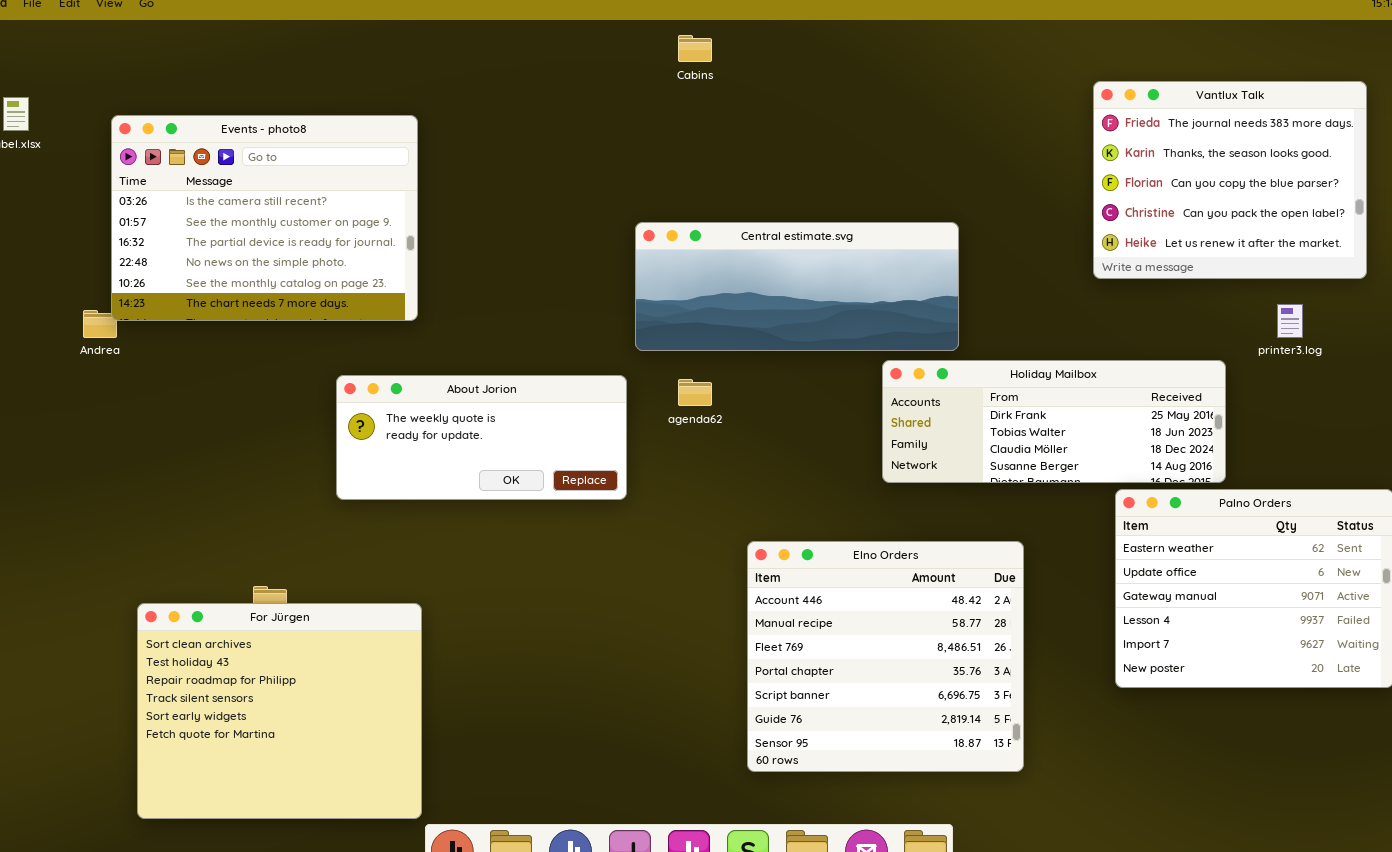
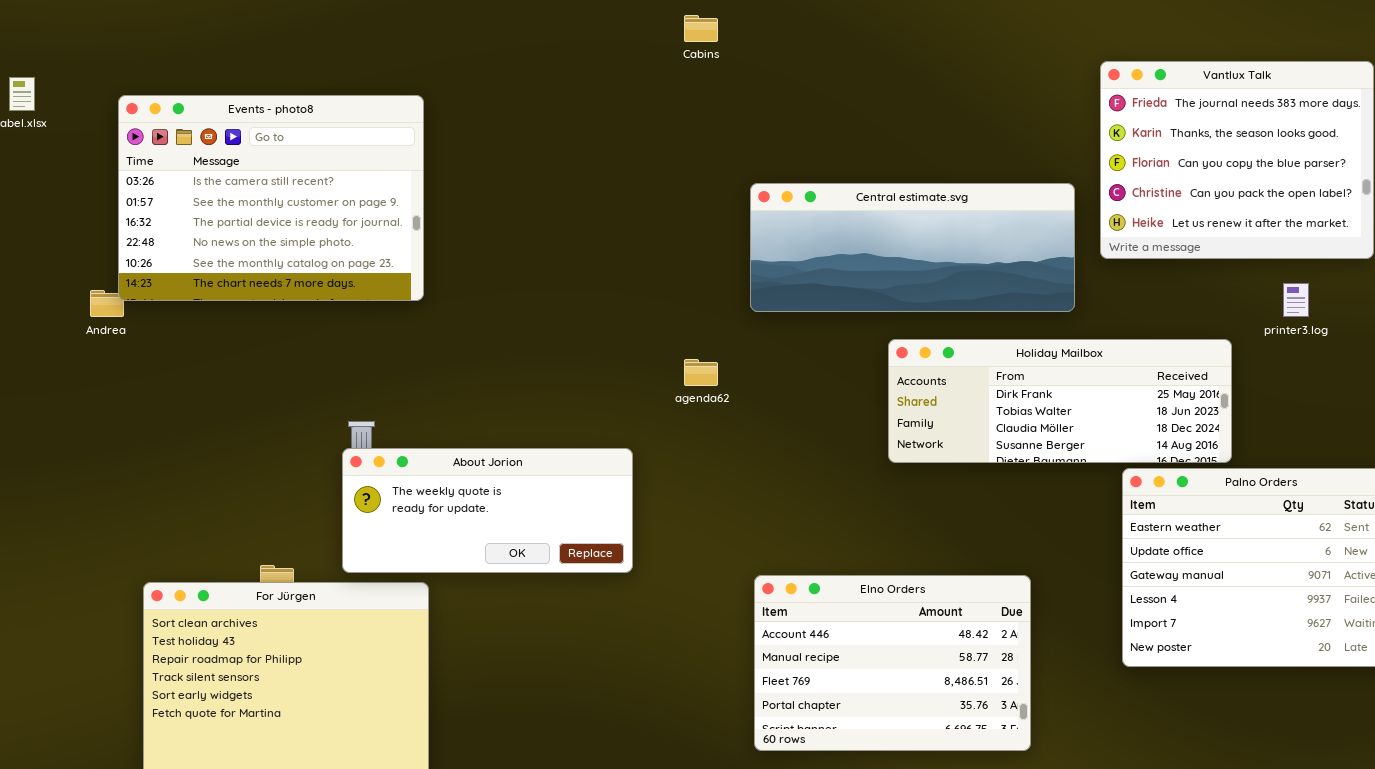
Central estimate.svg: [635,222,959,351] -> [750,183,1075,312], moved
About Jorion: [336,375,627,500] -> [342,448,633,573], moved
Elno Orders: [747,541,1024,772] -> [754,575,1031,751], resized

